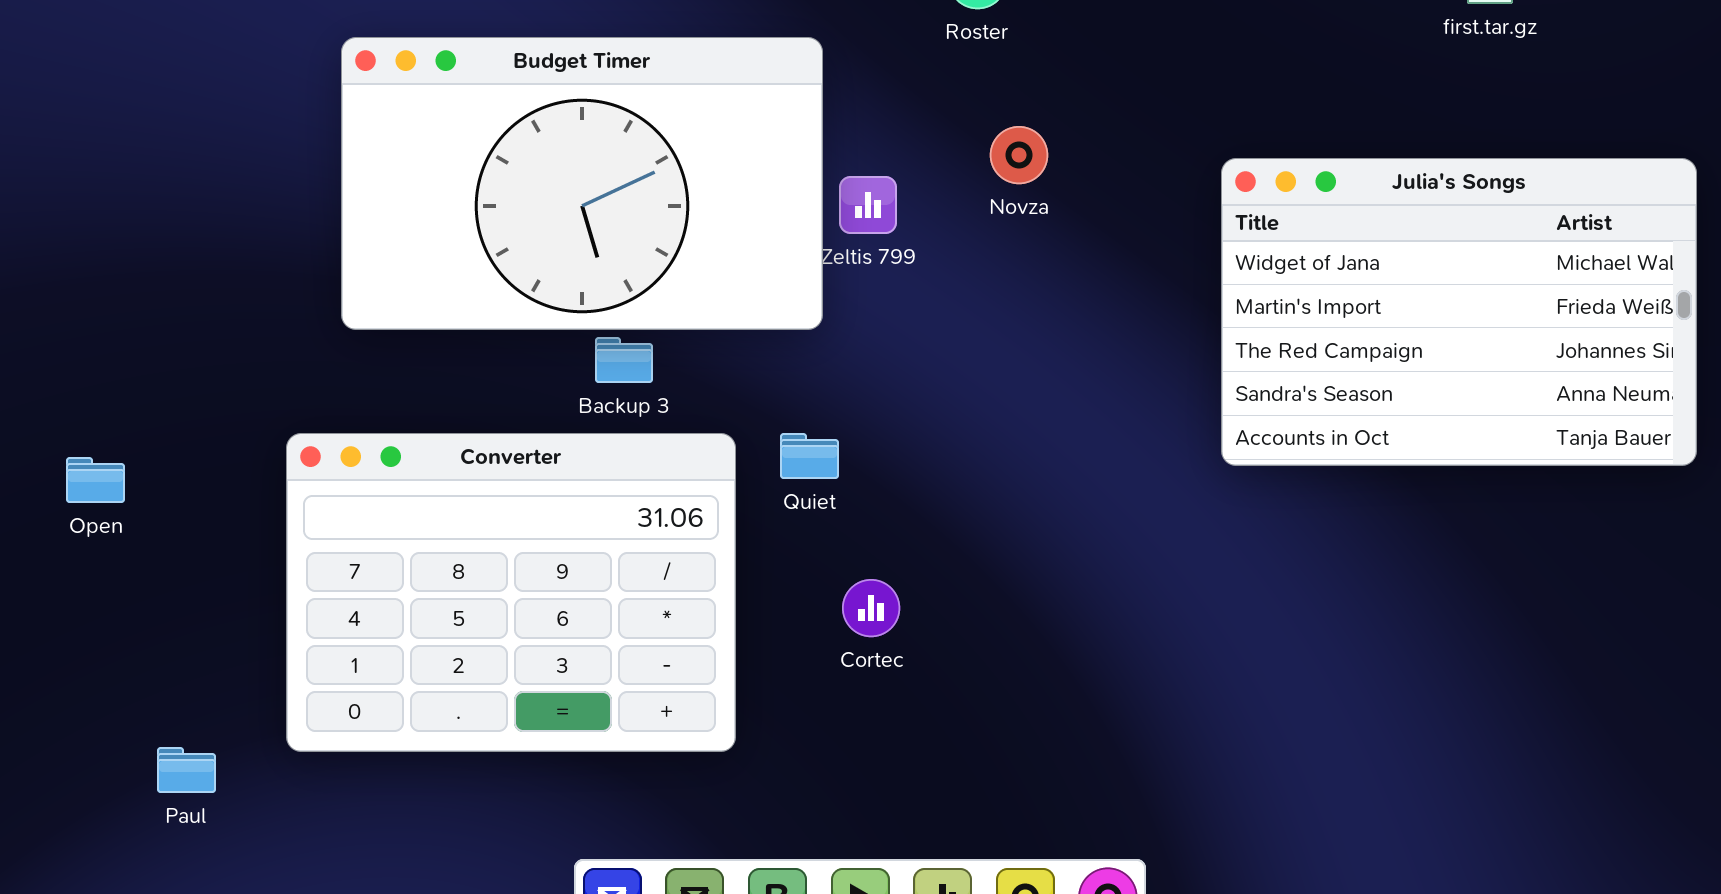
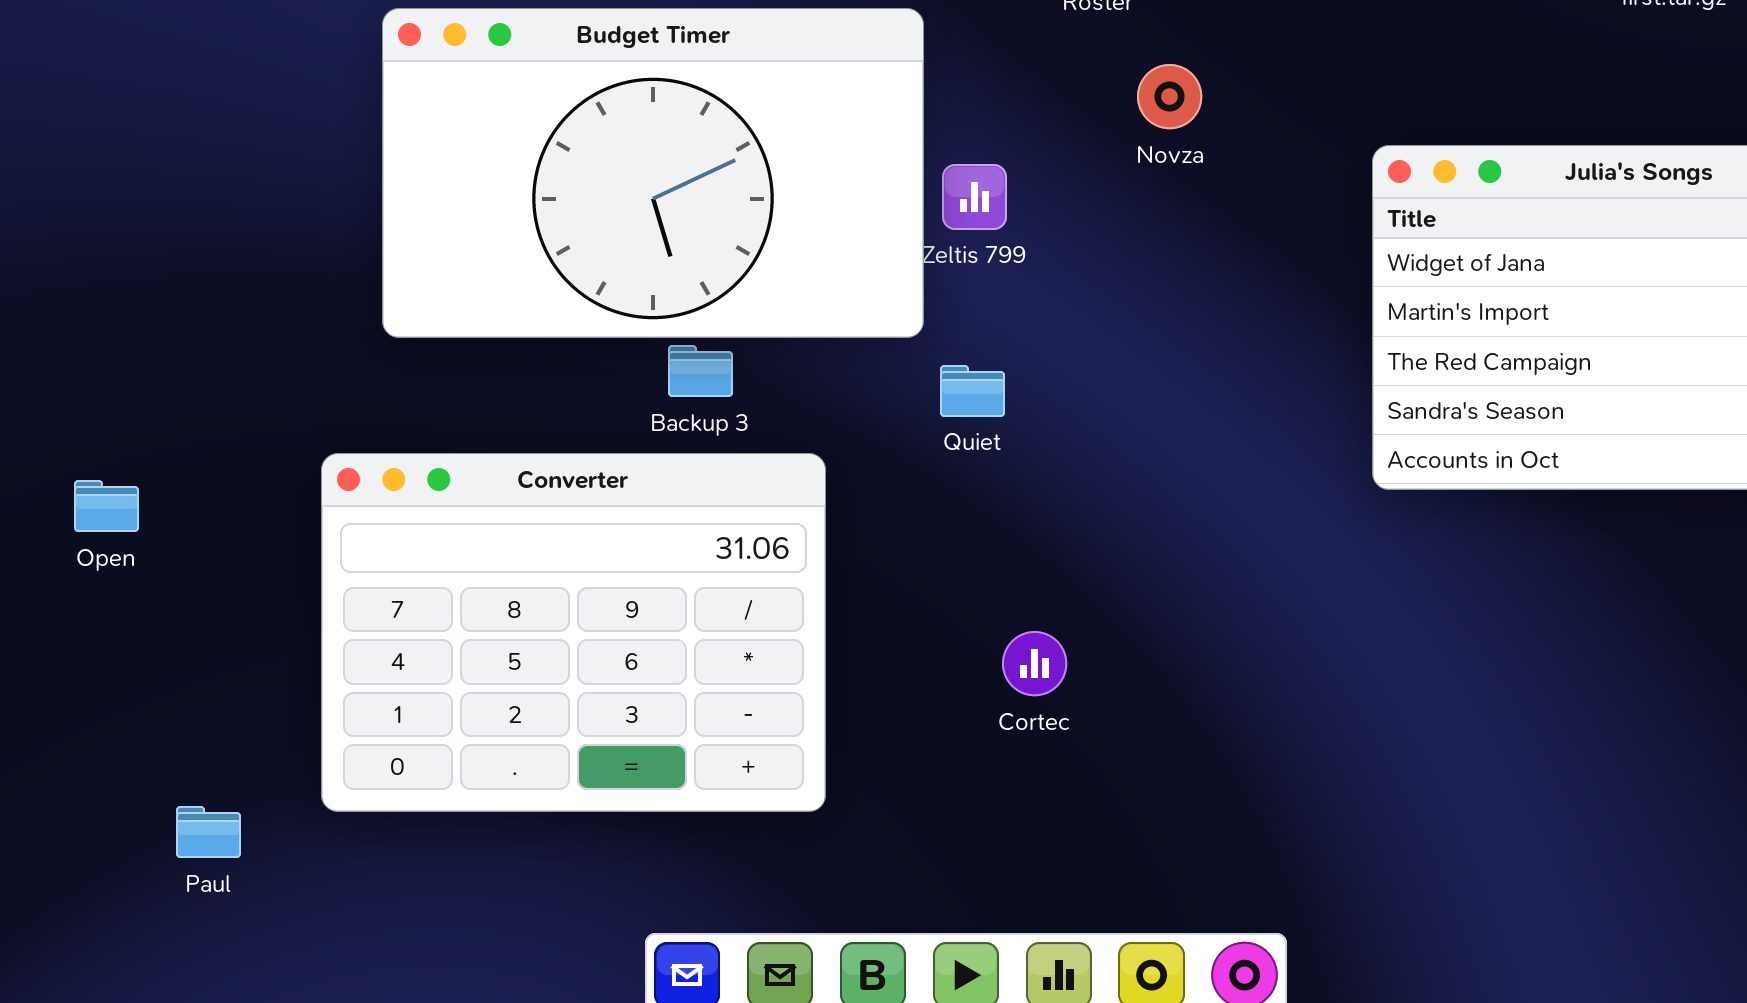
Novza: [990,126,1048,184] -> [1137,64,1202,129], moved
Quiet: [780,433,839,479] -> [940,365,1005,417], moved
Cortec: [842,579,900,637] -> [1002,631,1067,696], moved

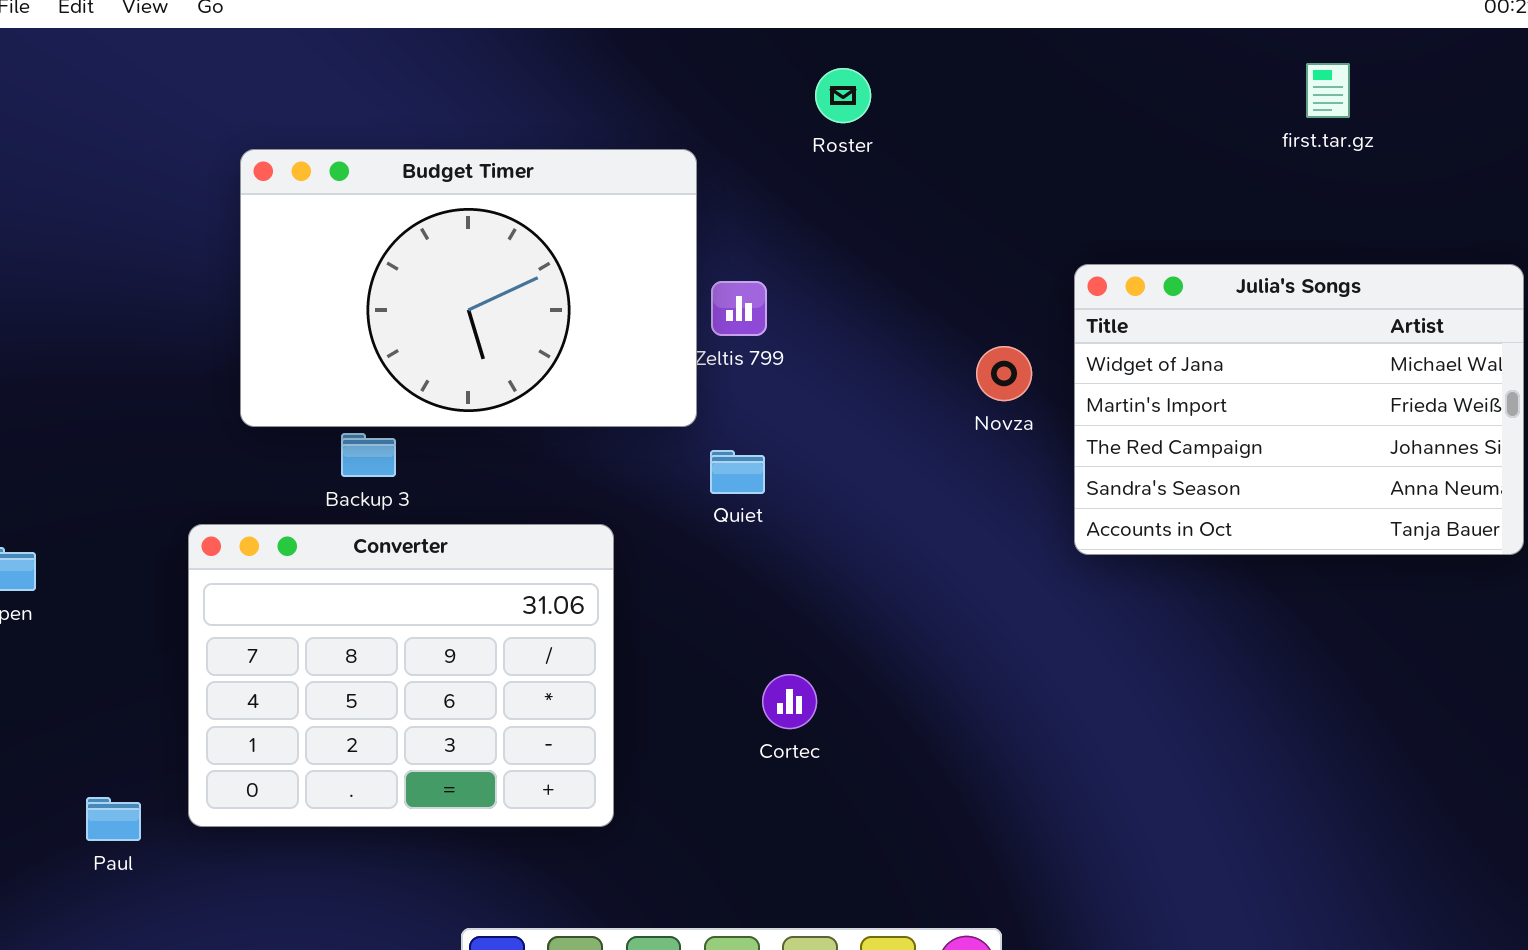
Novza: [1137,64,1202,129] -> [976,346,1032,401], moved
Backup 3: [668,345,733,397] -> [341,433,396,477], moved
Paul: [176,806,241,858] -> [86,797,141,841], moved

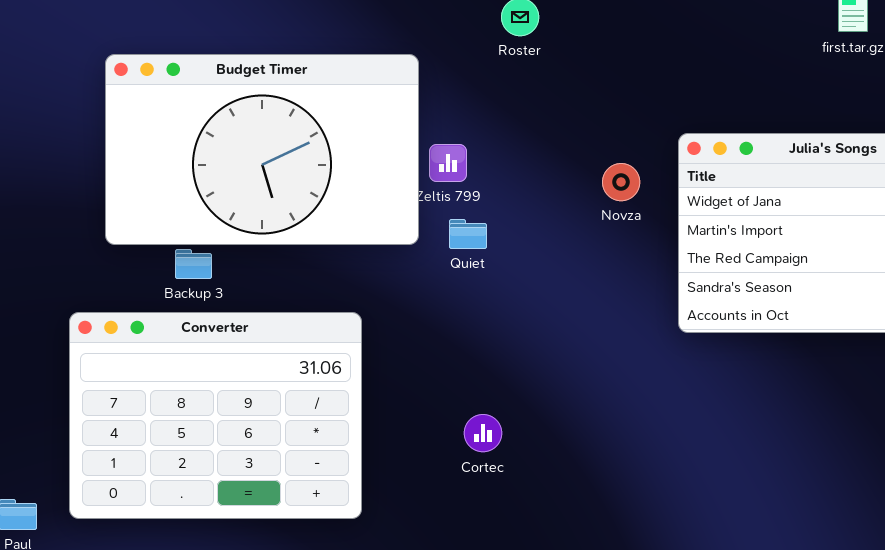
Novza: [976,346,1032,401] -> [602,163,640,201], moved
Quiet: [710,450,765,494] -> [449,219,487,249], moved

